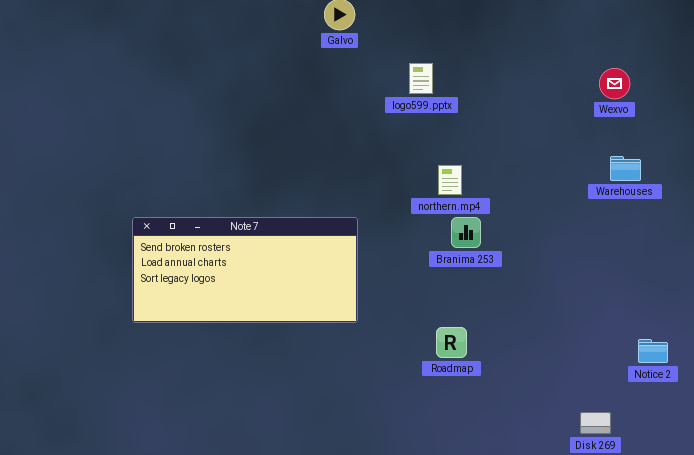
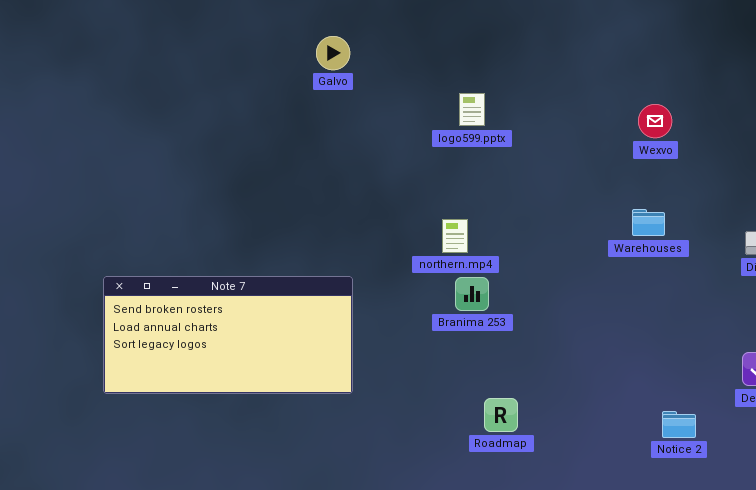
logo599.pptx: [409,63,433,94] -> [459,93,485,126], moved
Wexvo: [599,68,630,99] -> [638,104,672,138], moved
Roadmap: [436,327,467,358] -> [484,398,518,432], moved

